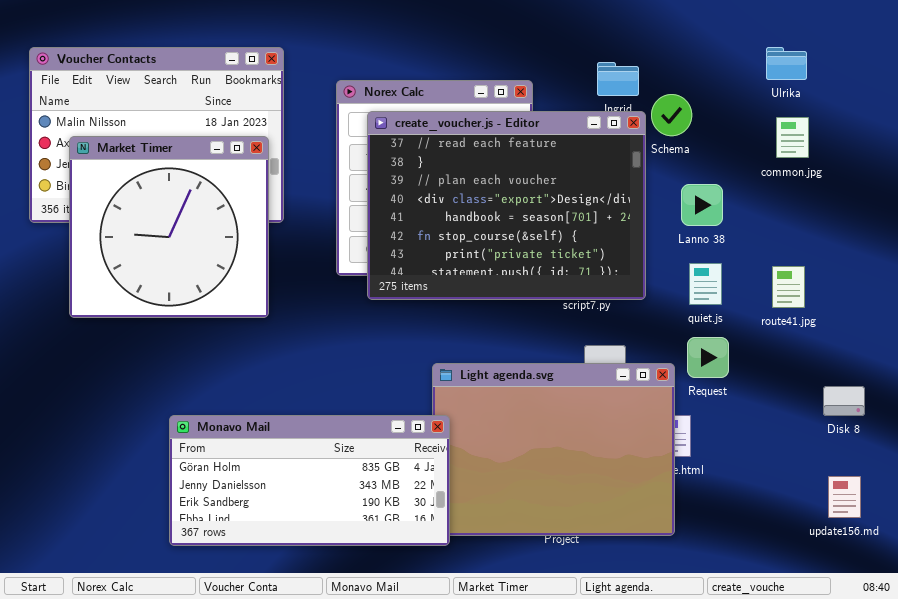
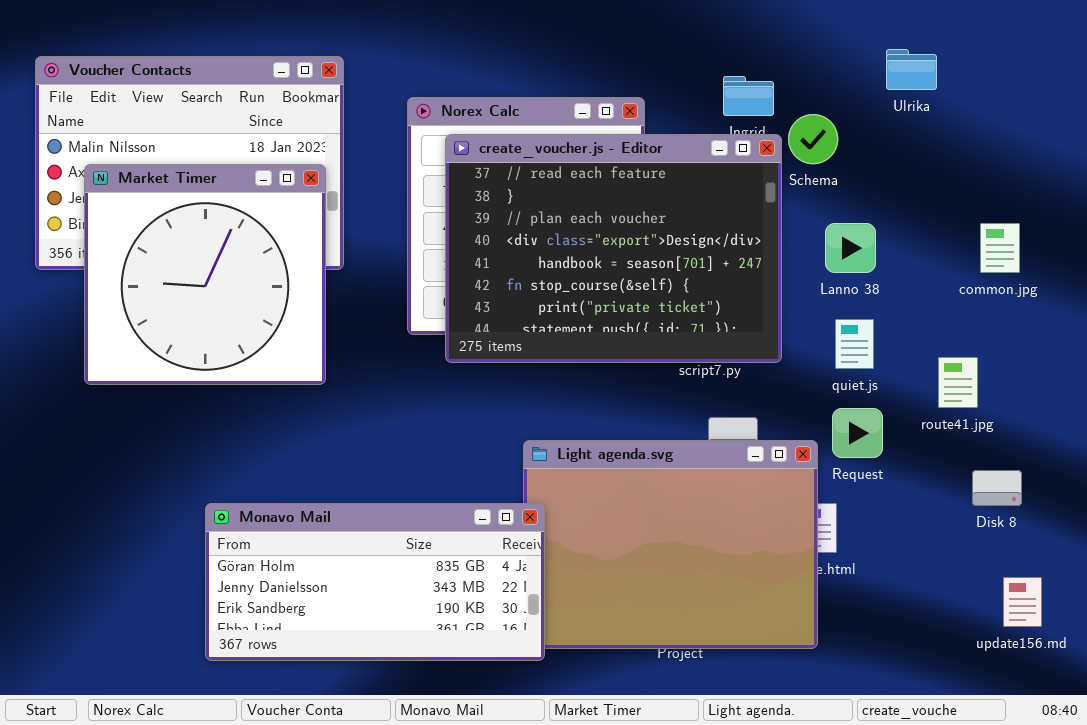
Ulrika: [766,47,807,80] -> [886,49,937,90], moved
common.jpg: [776,117,809,158] -> [980,223,1020,273], moved
route41.jpg: [772,266,805,308] -> [938,357,978,408], moved
Disk 8: [823,386,865,416] -> [972,470,1022,506], moved

